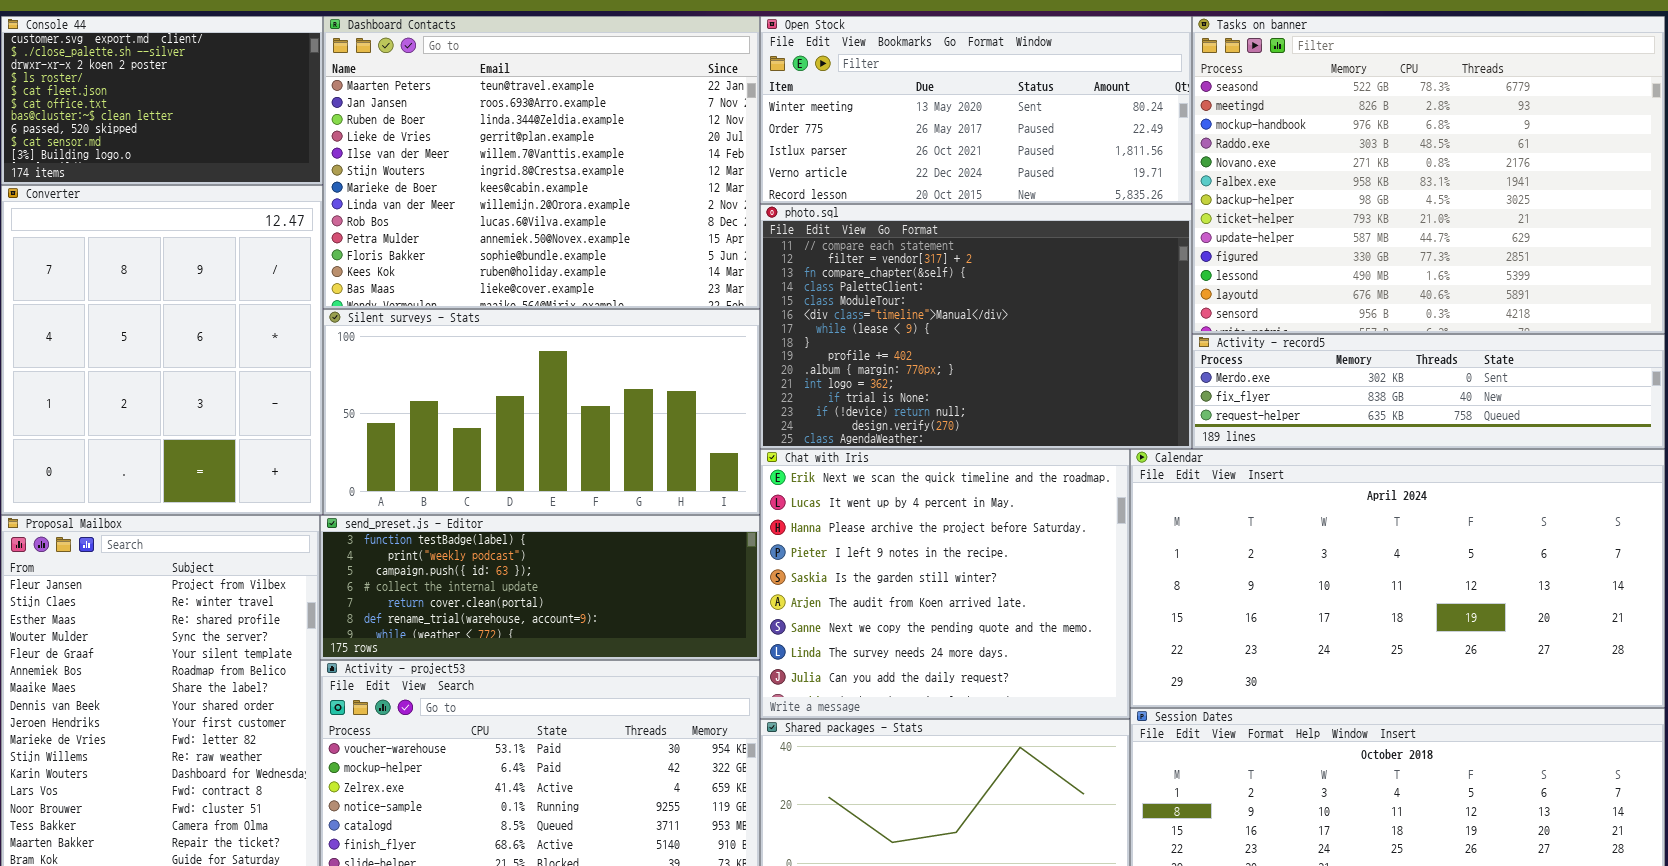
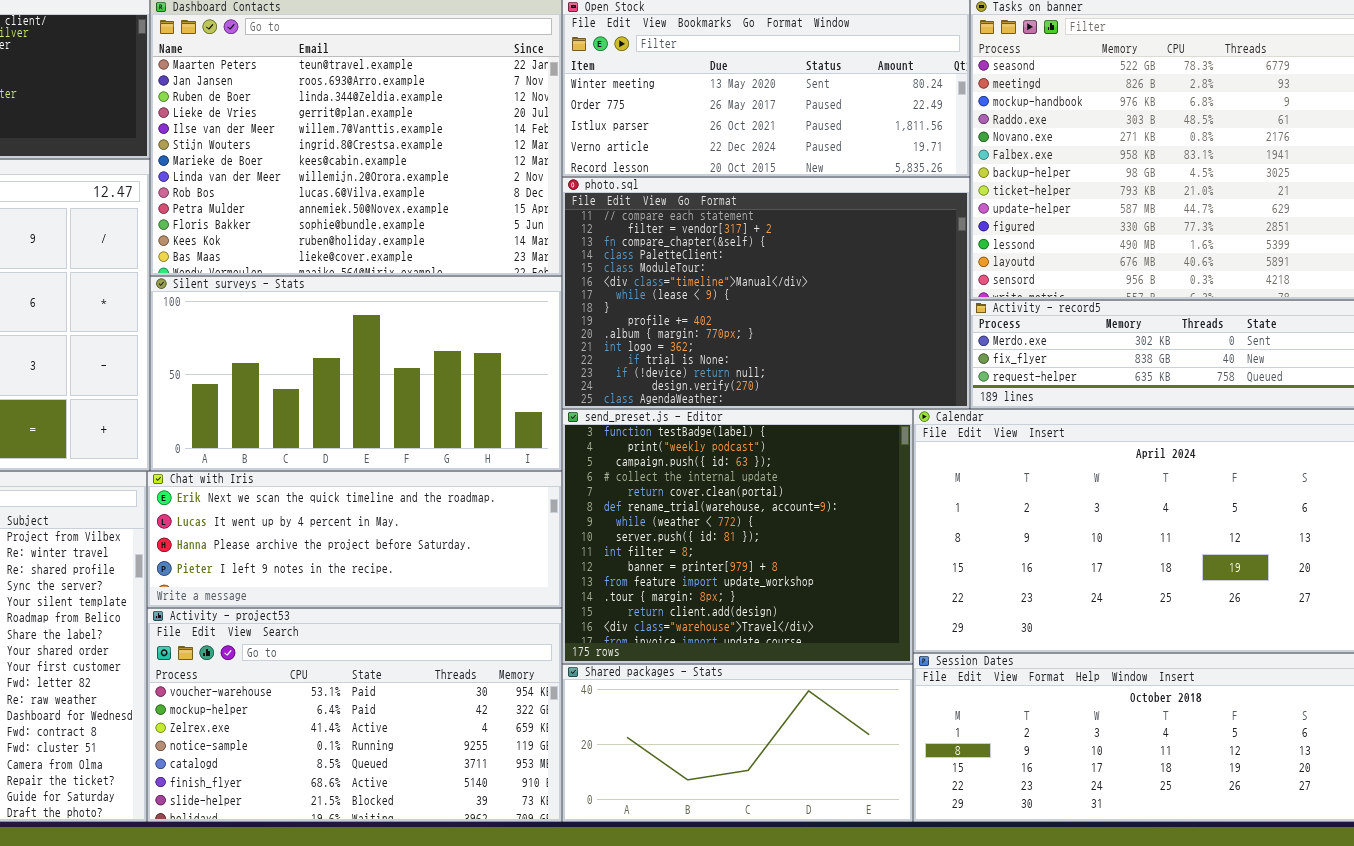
Chat with Iris: [760,449,1130,719] -> [147,471,562,608], moved, resized
send_preset.js - Editor: [320,515,760,660] -> [562,409,913,664], moved, resized

